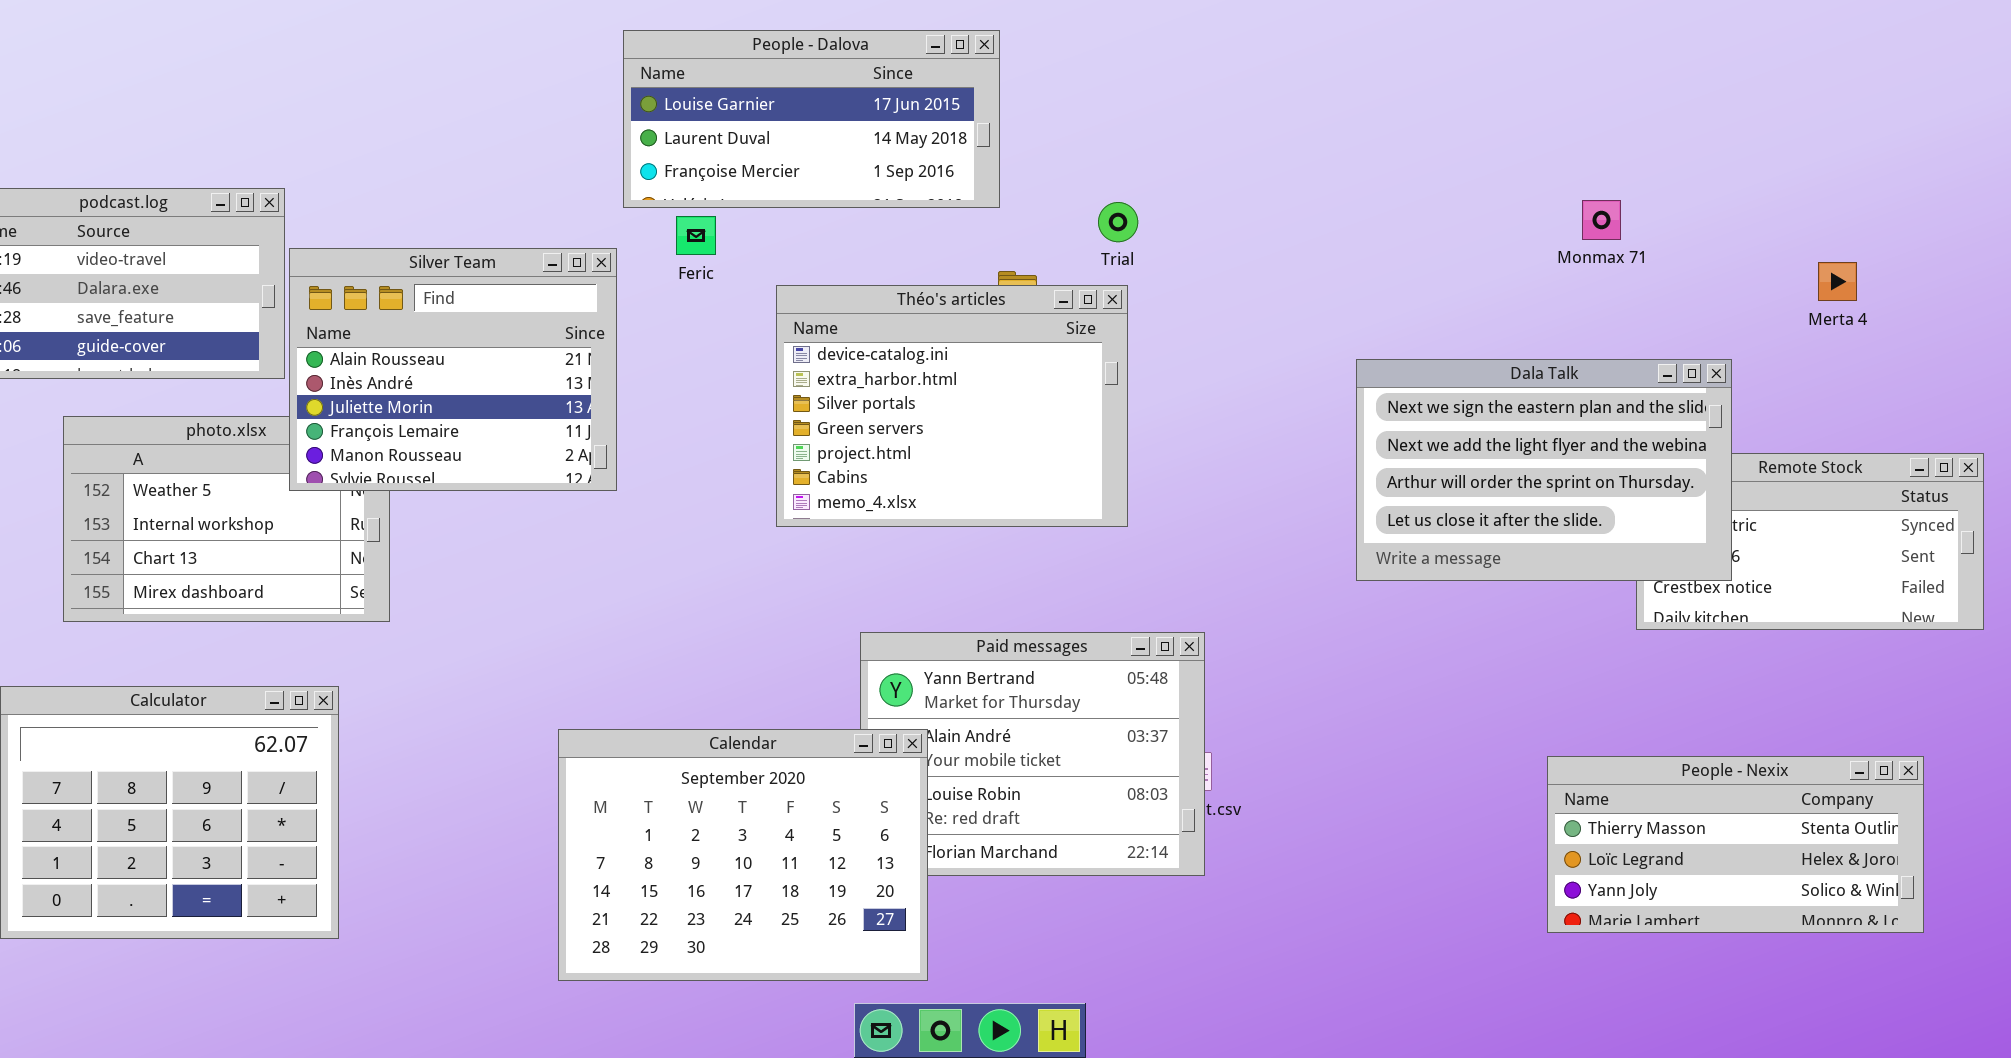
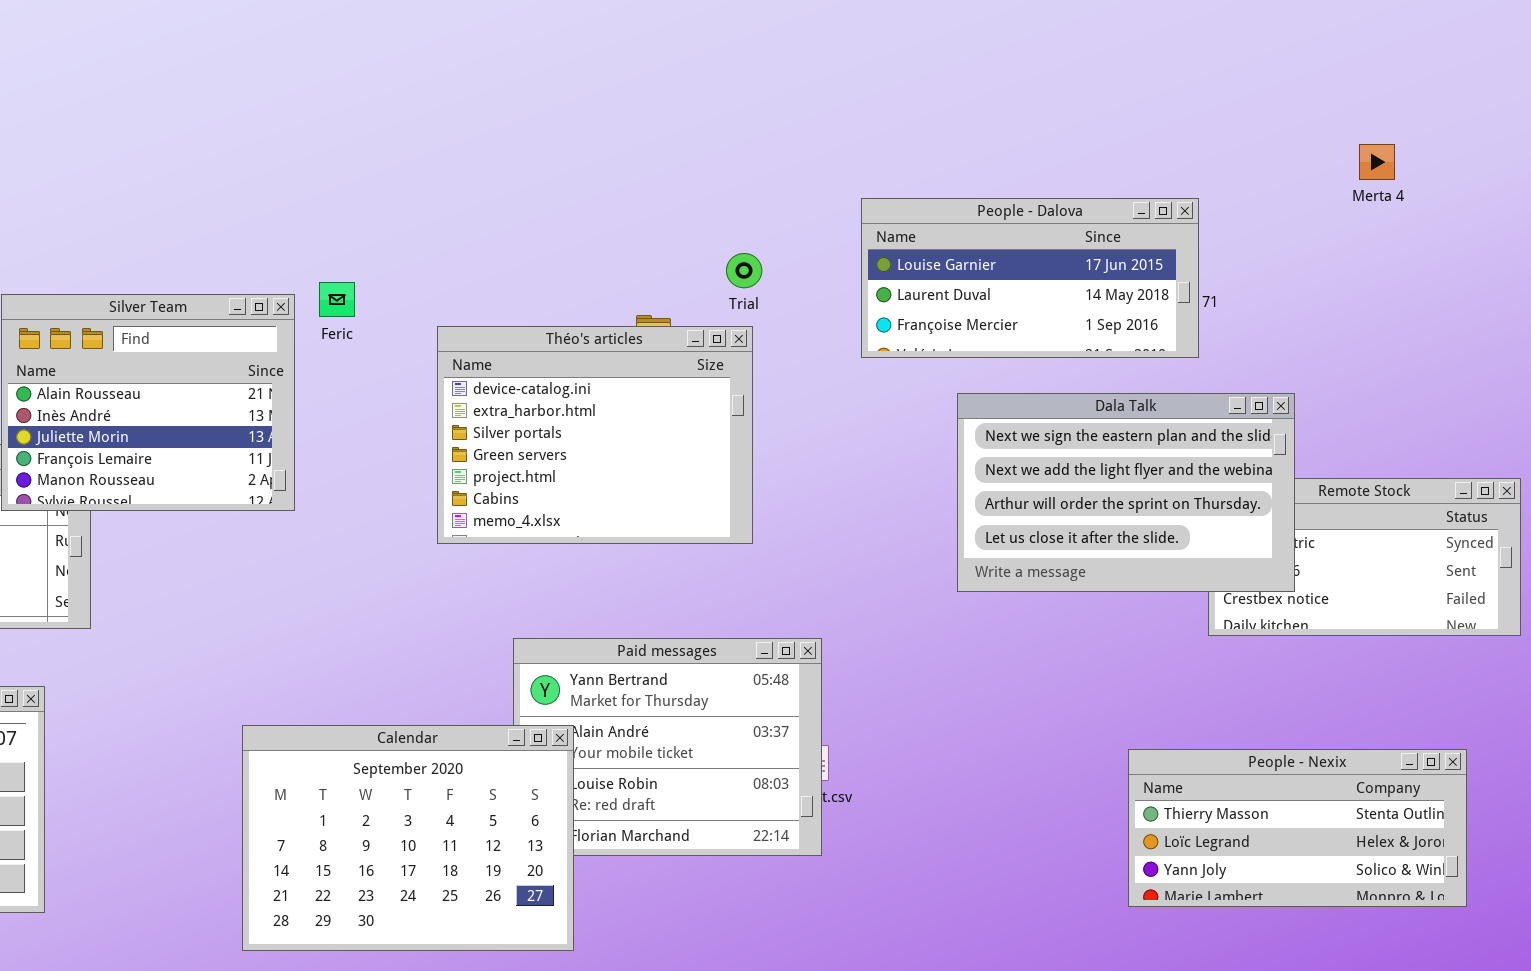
People - Dalova: [623,30,1000,208] -> [861,198,1199,358], moved
Feric: [676,216,716,255] -> [319,282,355,317], moved
Merta 4: [1818,262,1857,301] -> [1359,144,1395,180], moved

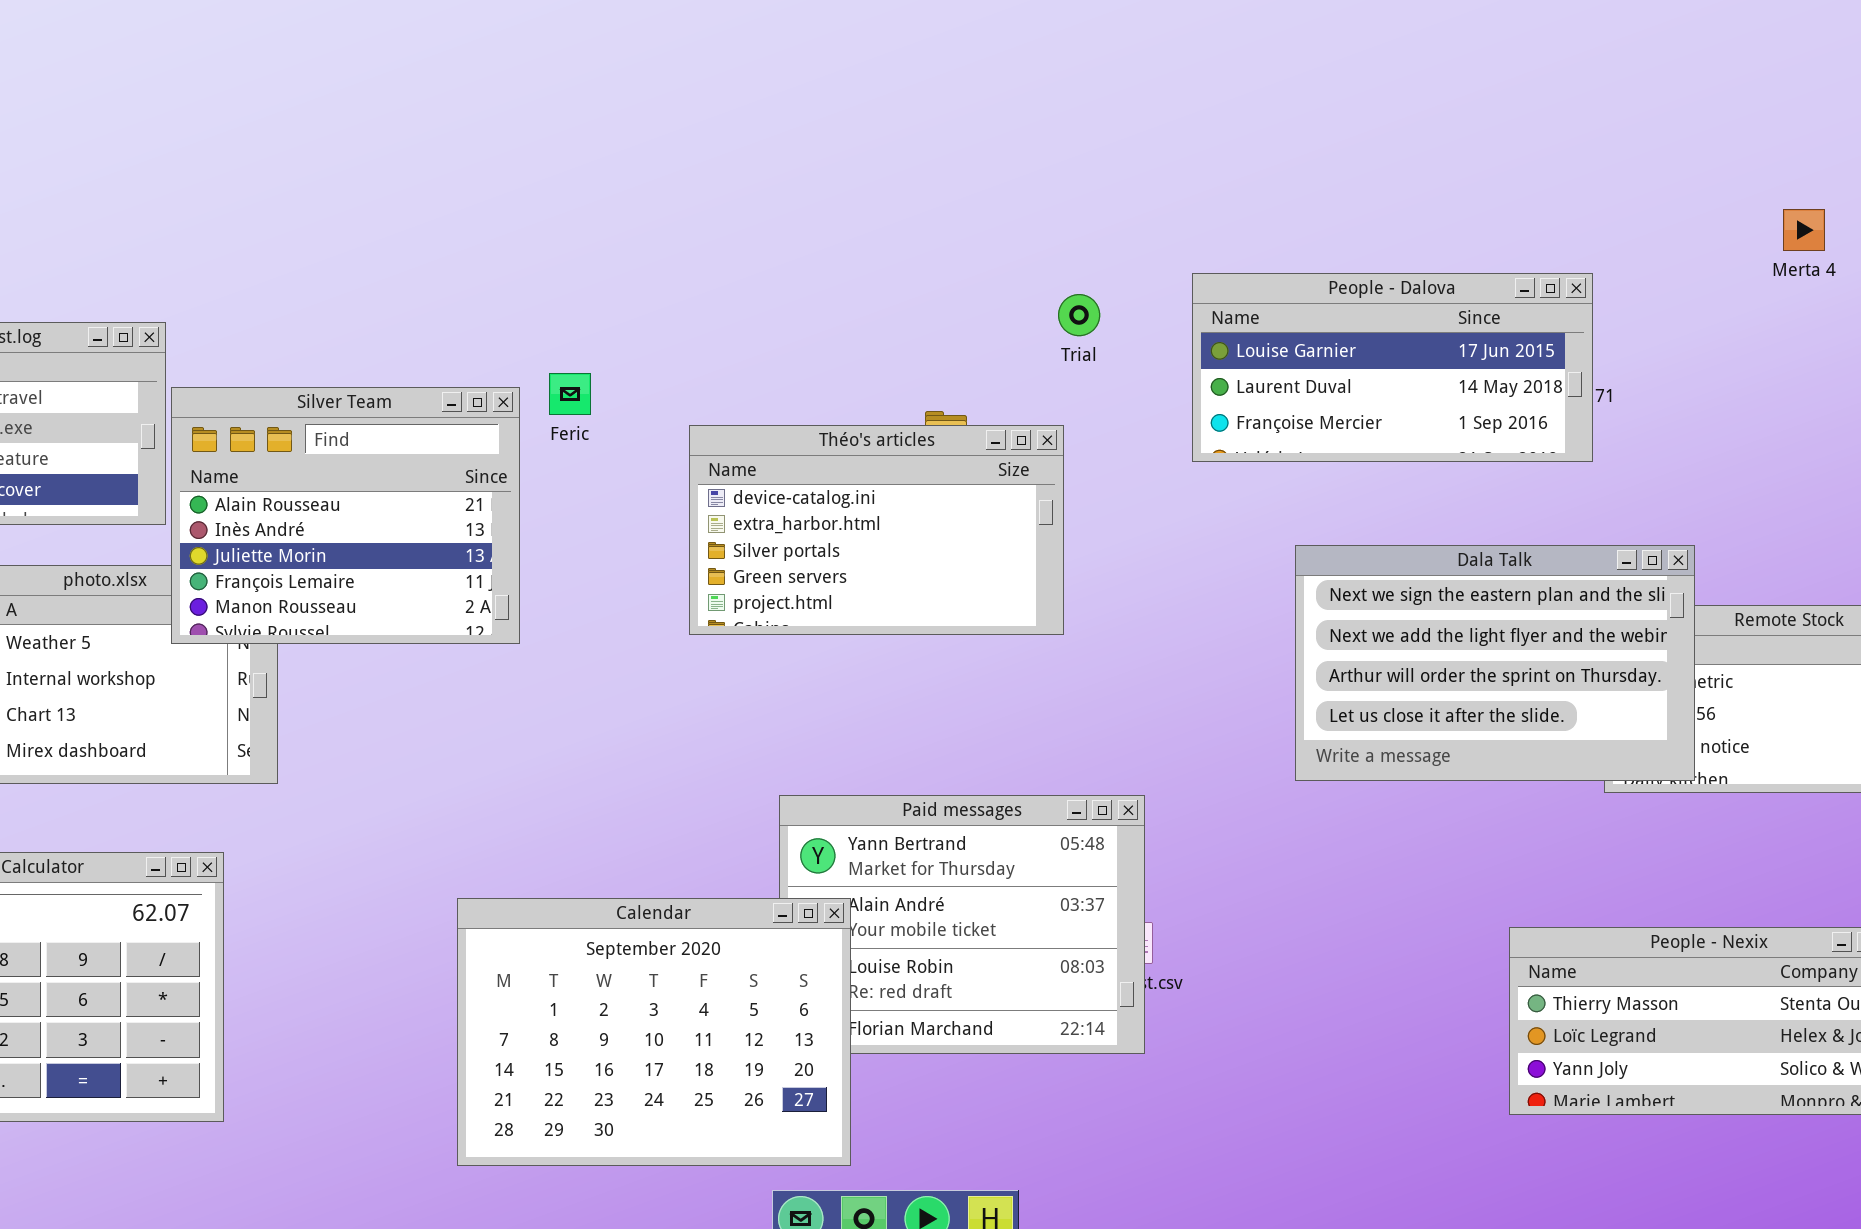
Trial: [726,253,762,288] -> [1058,294,1100,336], moved
Théo's articles: [437,326,753,544] -> [689,425,1064,635], resized
Dala Talk: [957,393,1295,592] -> [1295,545,1695,781], moved

